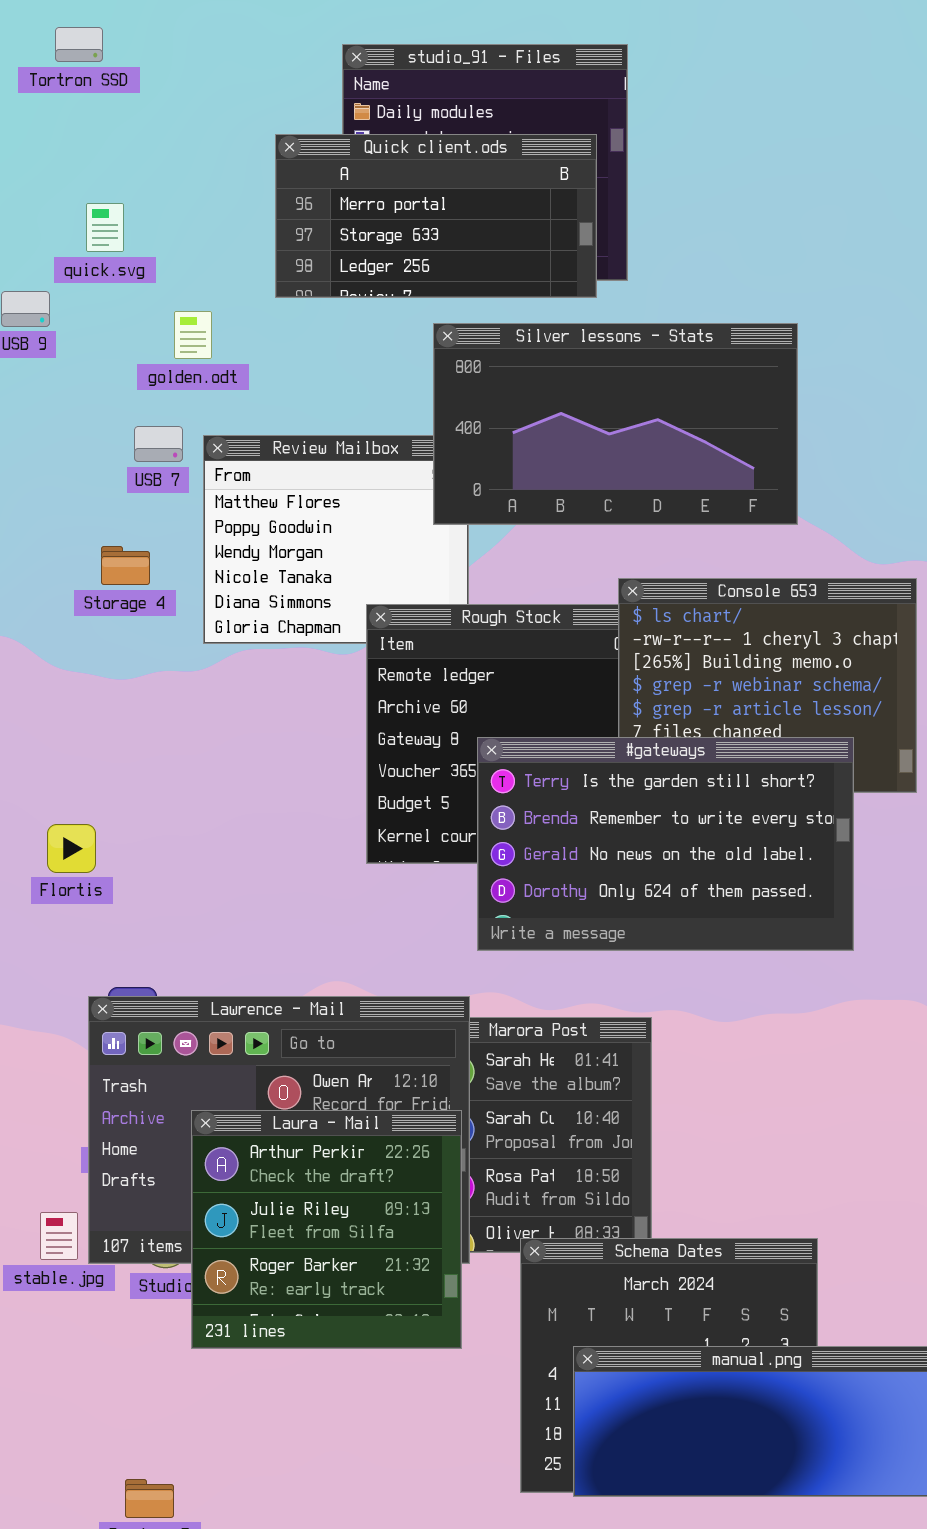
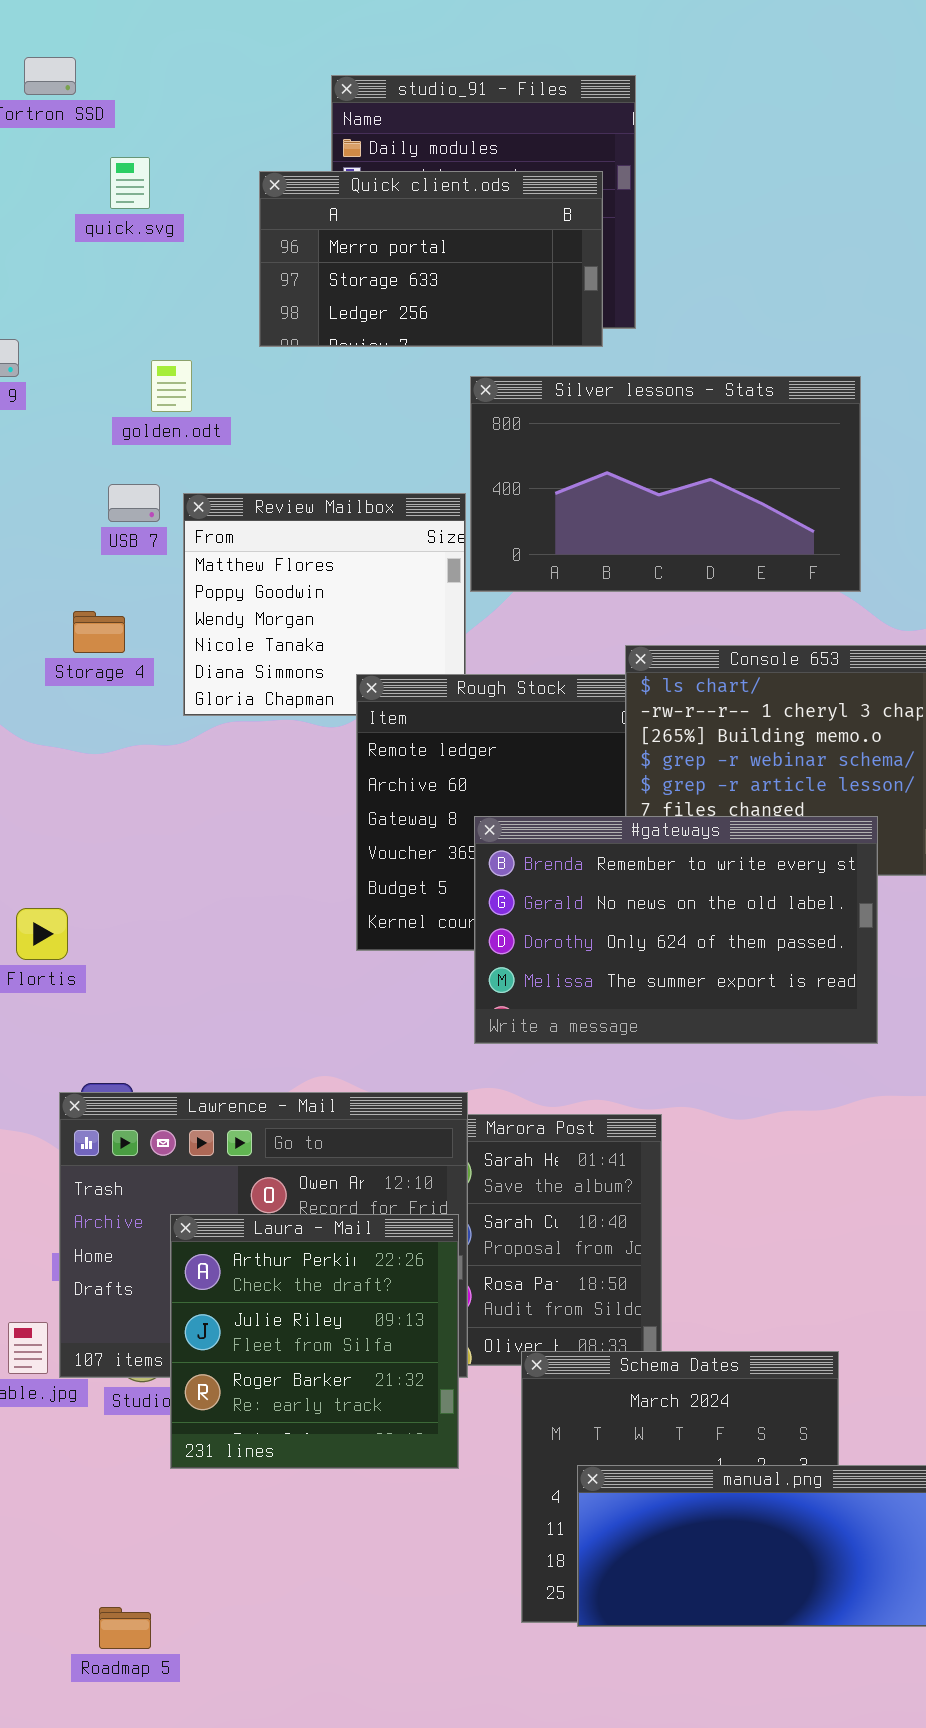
quick.svg: [86,203,124,252] -> [110,157,150,209], moved
Silver lessons - Stats: [433,323,798,525] -> [470,376,861,592], moved
#gateways: [477,737,854,951] -> [474,816,878,1044], scrolled down 1 row

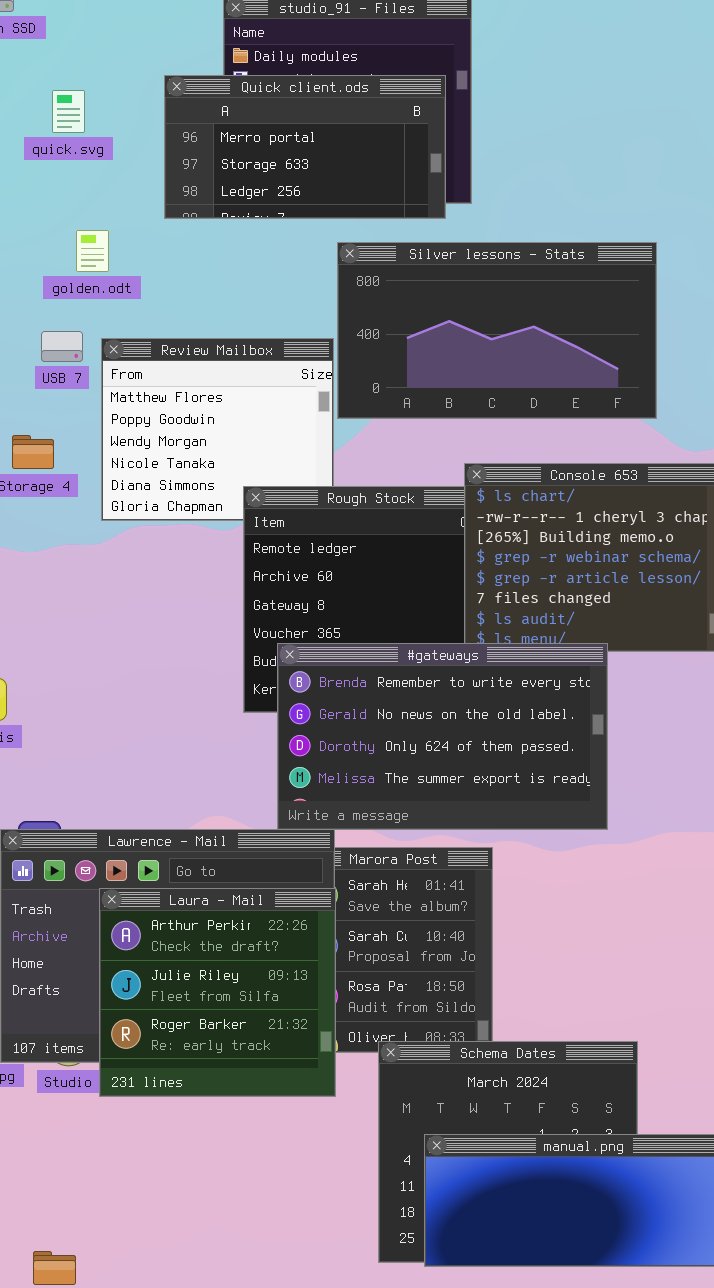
quick.svg: [110,157,150,209] -> [52,90,85,133], moved
#gateways: [474,816,878,1044] -> [277,643,608,830], moved
Laura - Mail: [170,1214,459,1469] -> [99,888,336,1097], moved

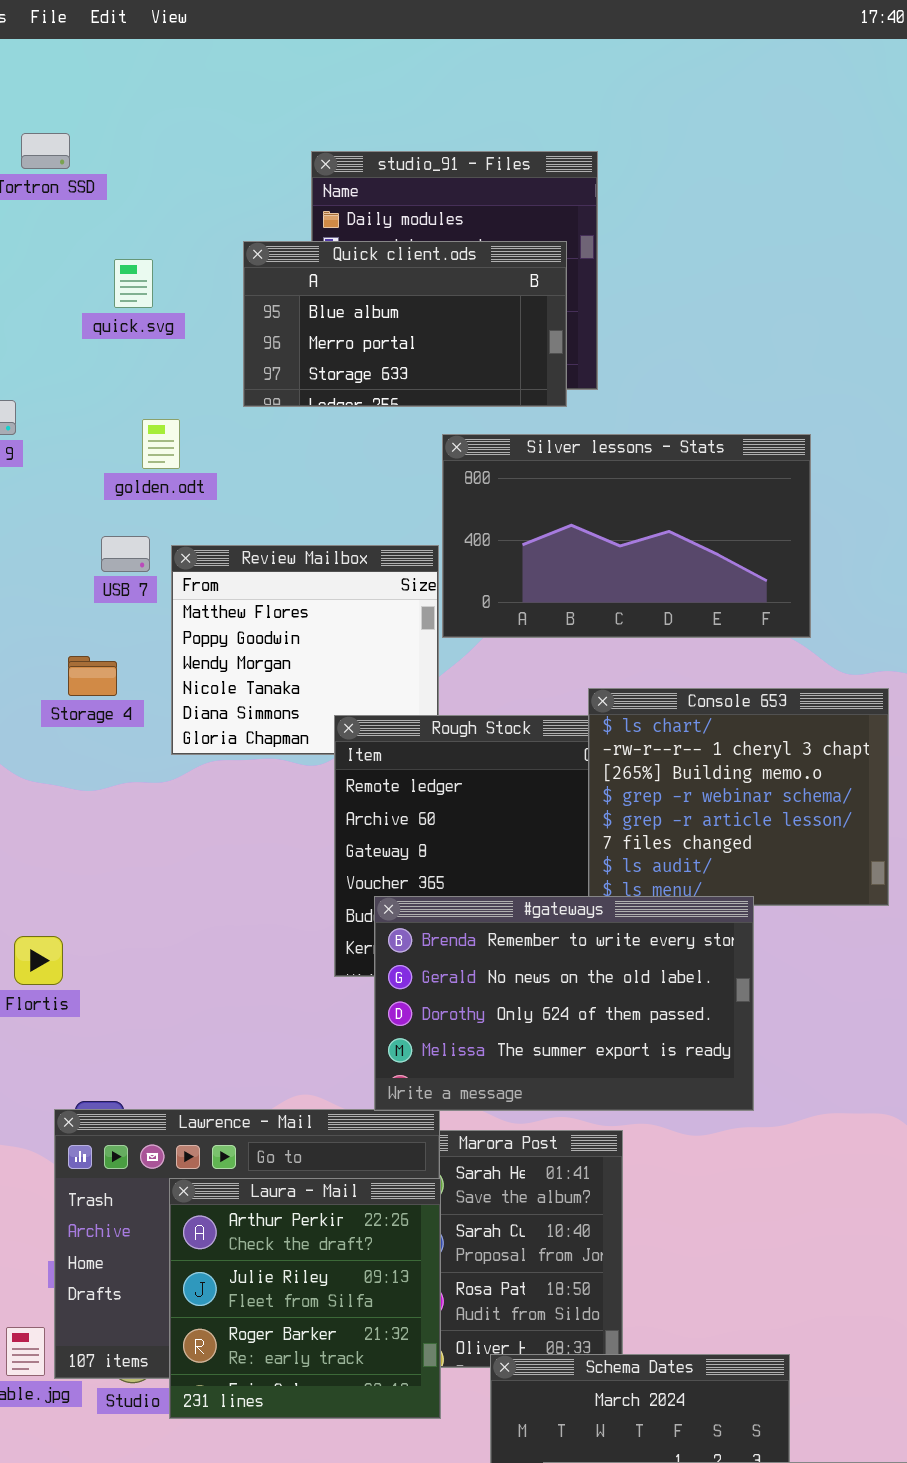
Quick client.ods: [164,75,446,219] -> [243,241,567,407], scrolled up 1 row

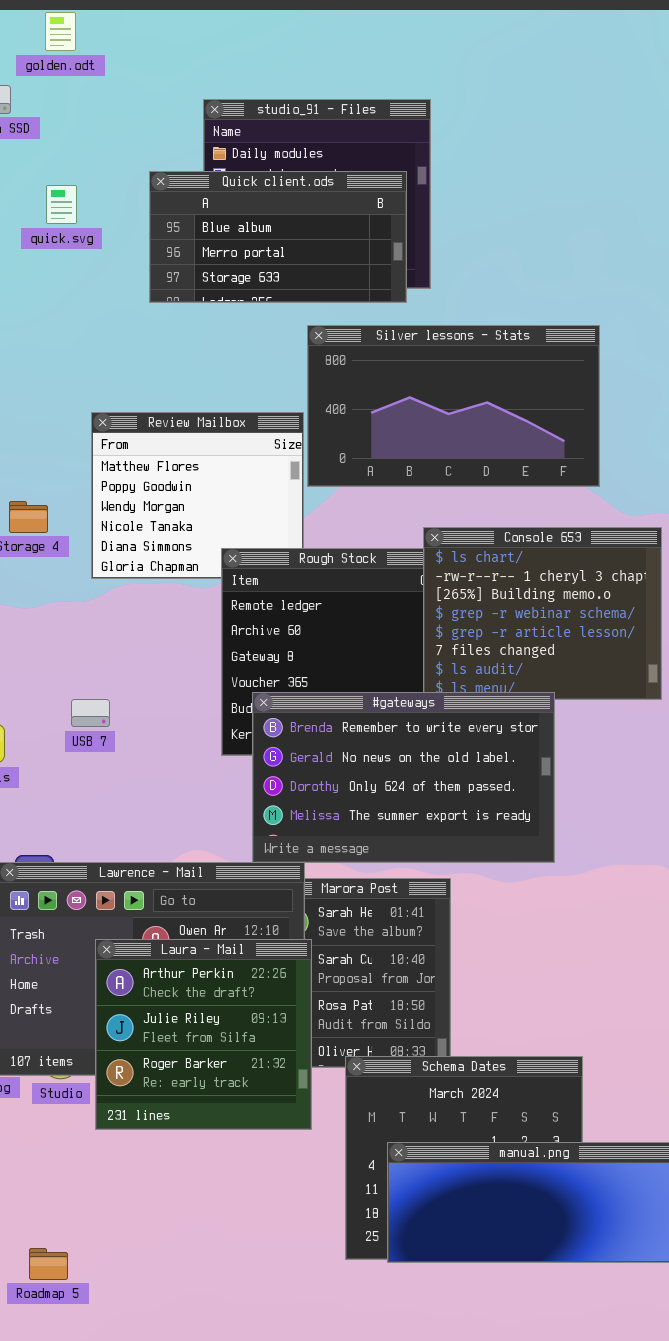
golden.odt: [142,419,180,469] -> [45,12,76,51], moved
USB 7: [101,536,150,572] -> [71,699,110,727], moved
Laura - Mail: [169,1178,441,1419] -> [95,939,312,1130], moved

